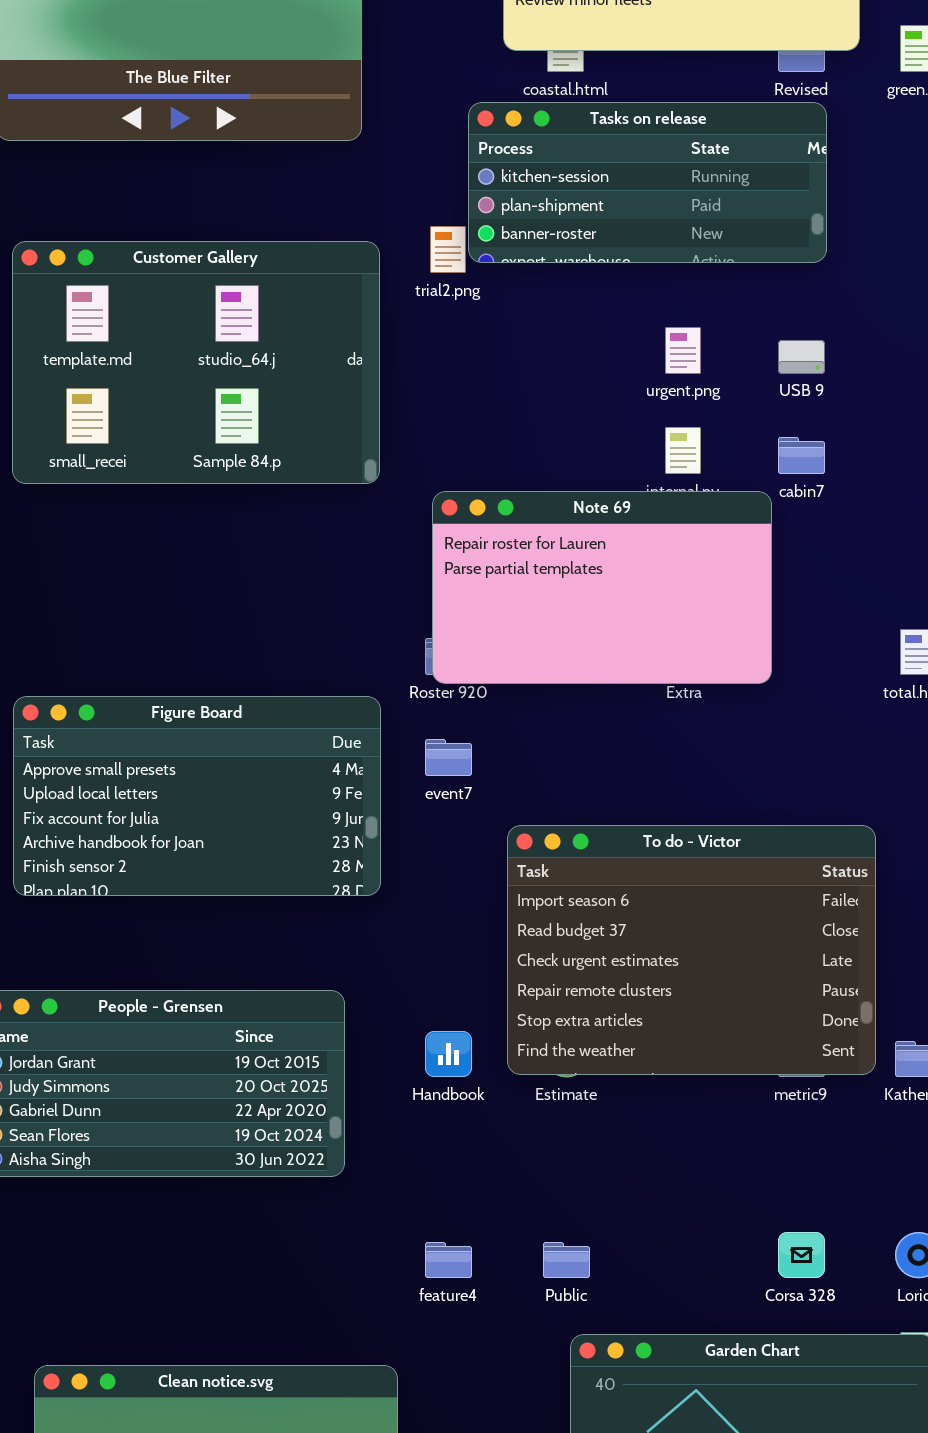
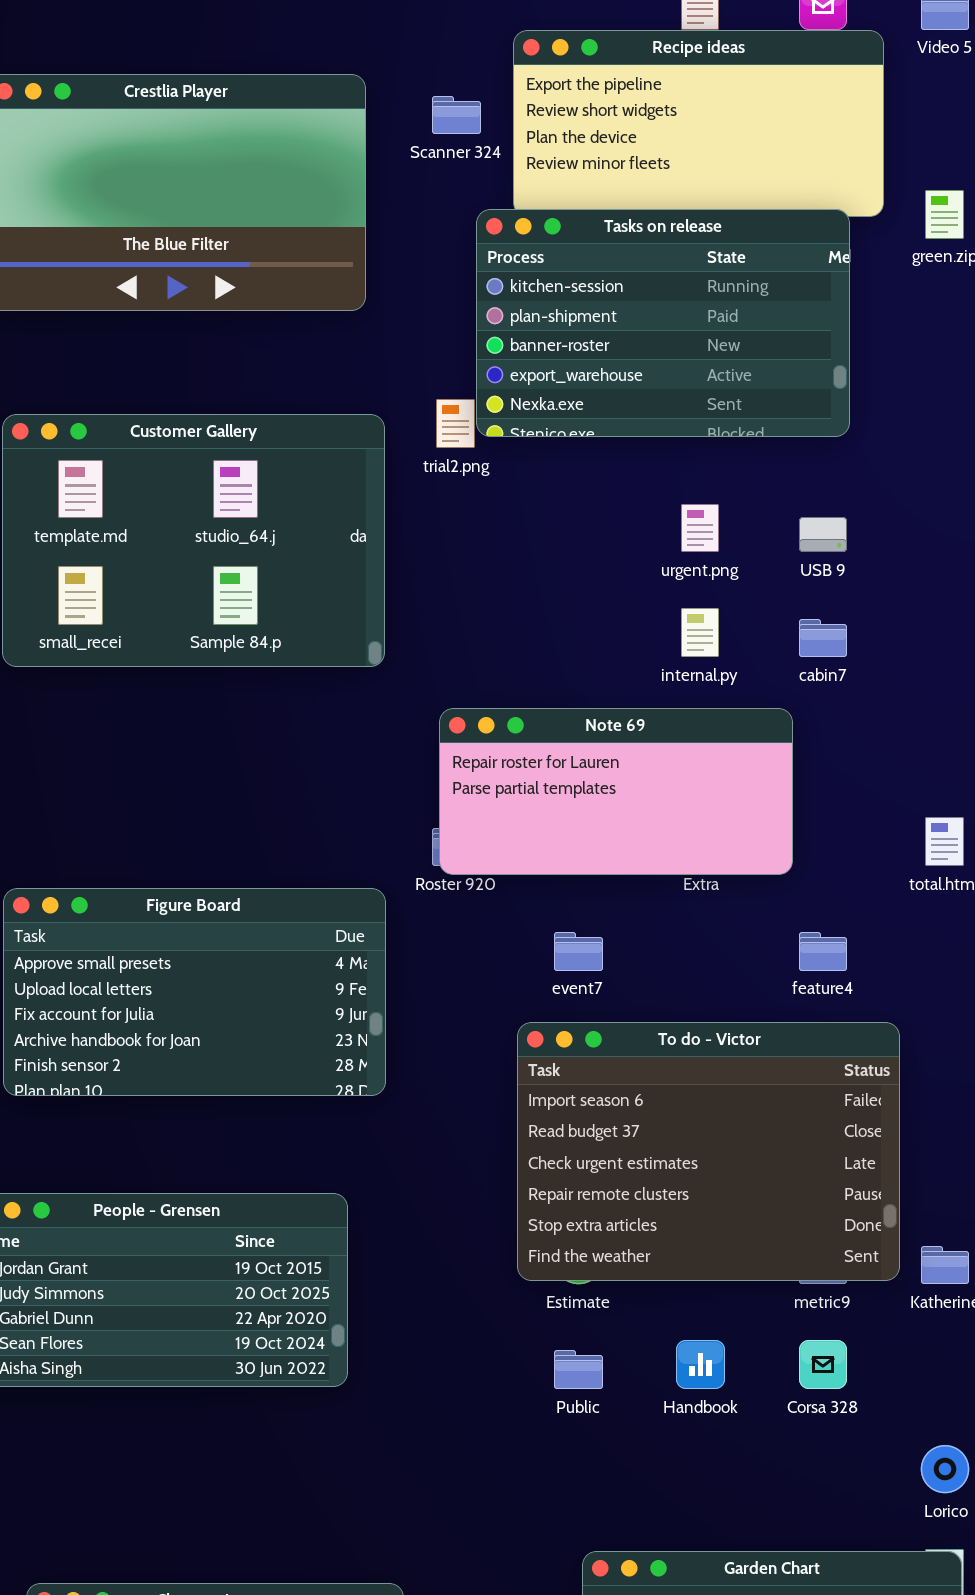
Tasks on release: [468,102,827,263] -> [476,209,850,437], resized
Note 69: [432,491,772,684] -> [439,708,793,875], resized
event7: [425,739,472,776] -> [554,932,603,971], moved
Handbook: [425,1031,472,1077] -> [676,1340,725,1389], moved
Corsa 328: [778,1232,825,1278] -> [799,1340,847,1389], moved
feature4: [425,1242,472,1278] -> [799,932,847,971], moved
Public: [543,1242,590,1278] -> [554,1350,603,1389], moved

